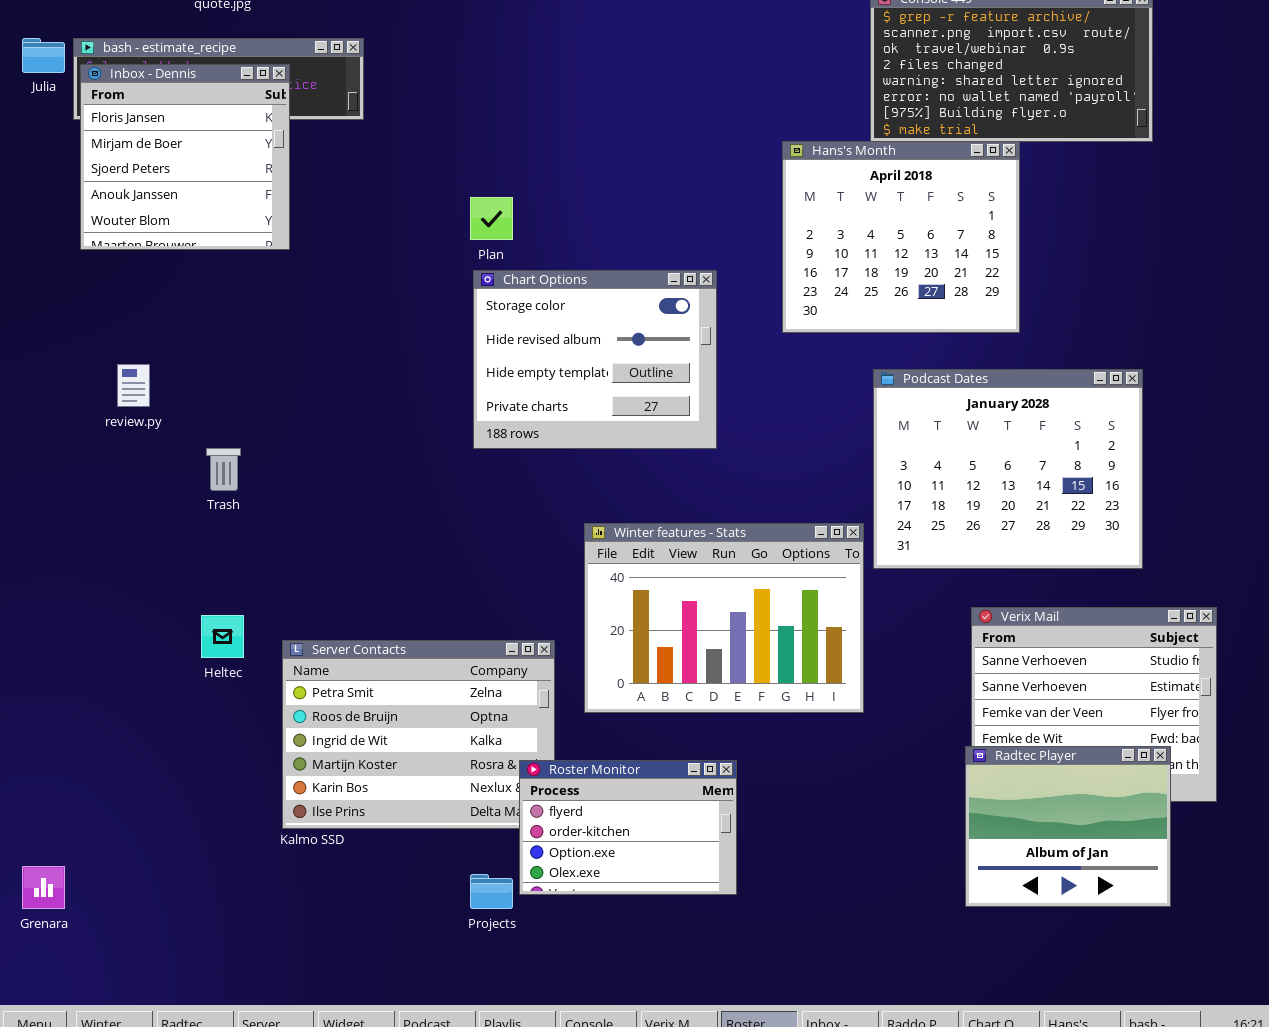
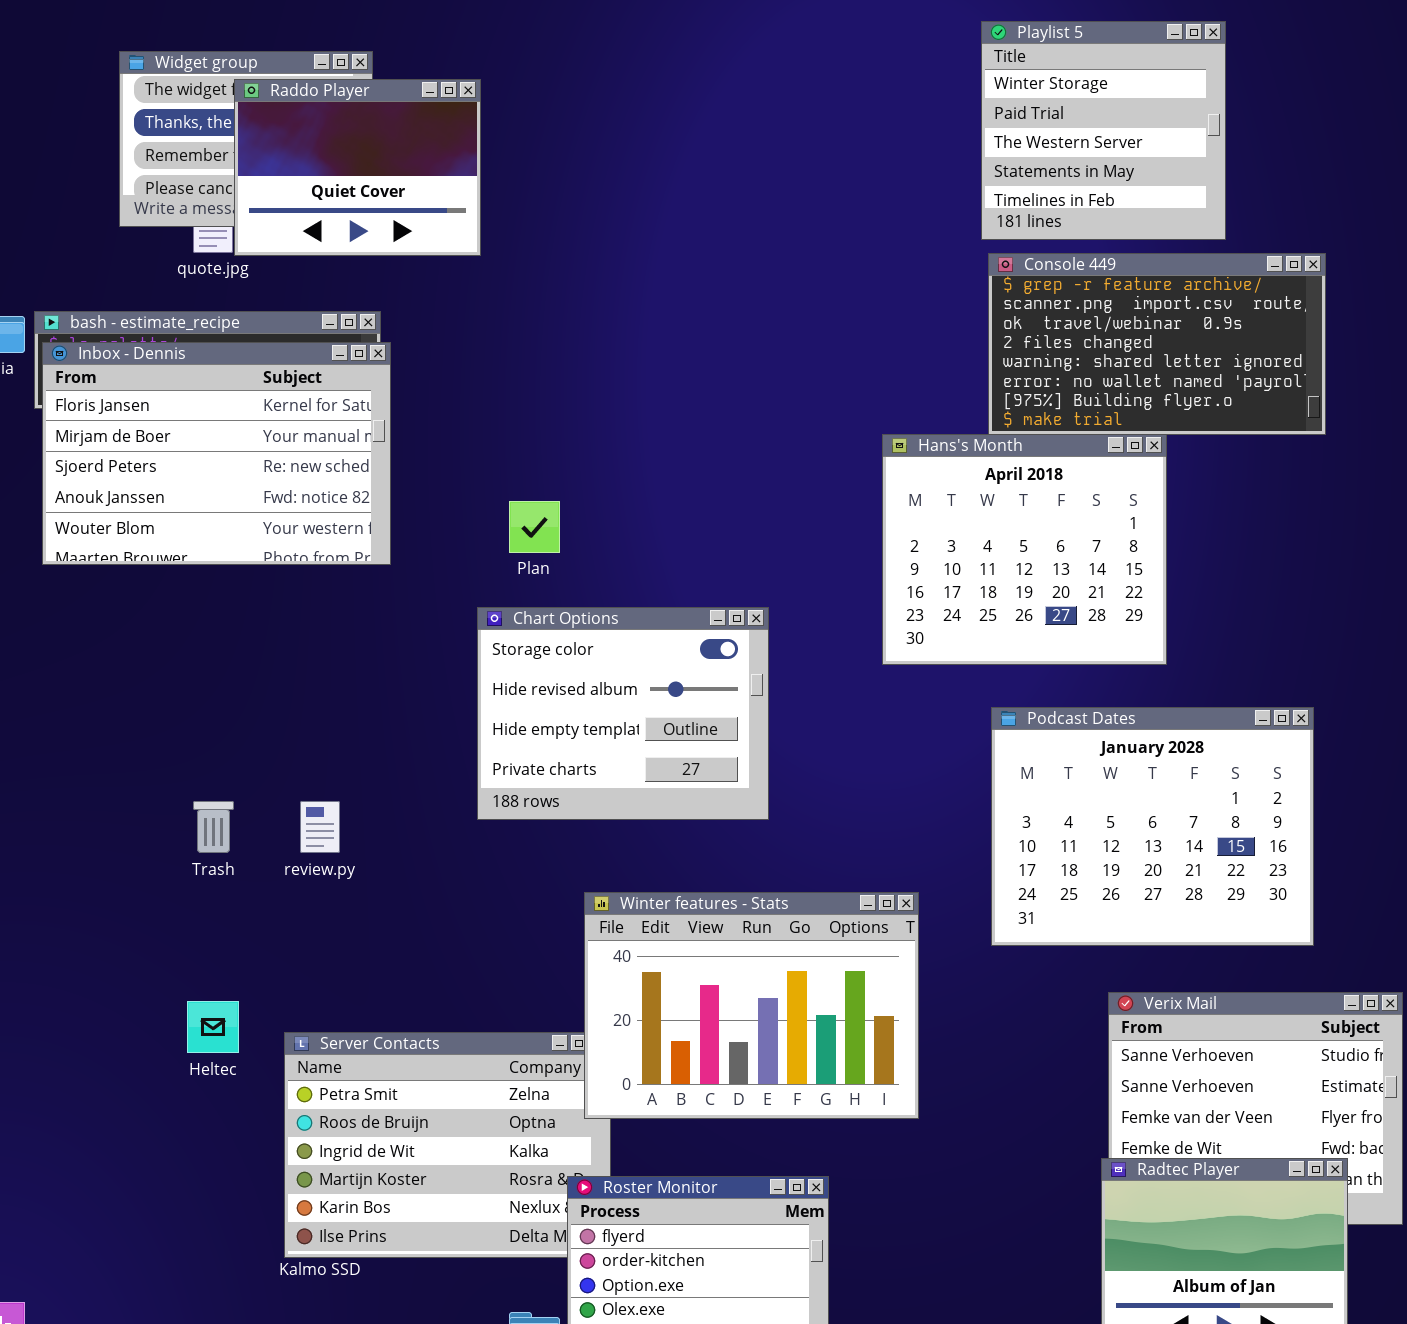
Inbox - Dennis: [80,64,290,250] -> [42,342,391,565], resized
Chart Options: [473,270,717,449] -> [477,607,769,820], moved
review.py: [117,364,150,407] -> [300,801,340,853], moved
Winter features - Stats: [584,523,864,713] -> [584,892,919,1119], moved

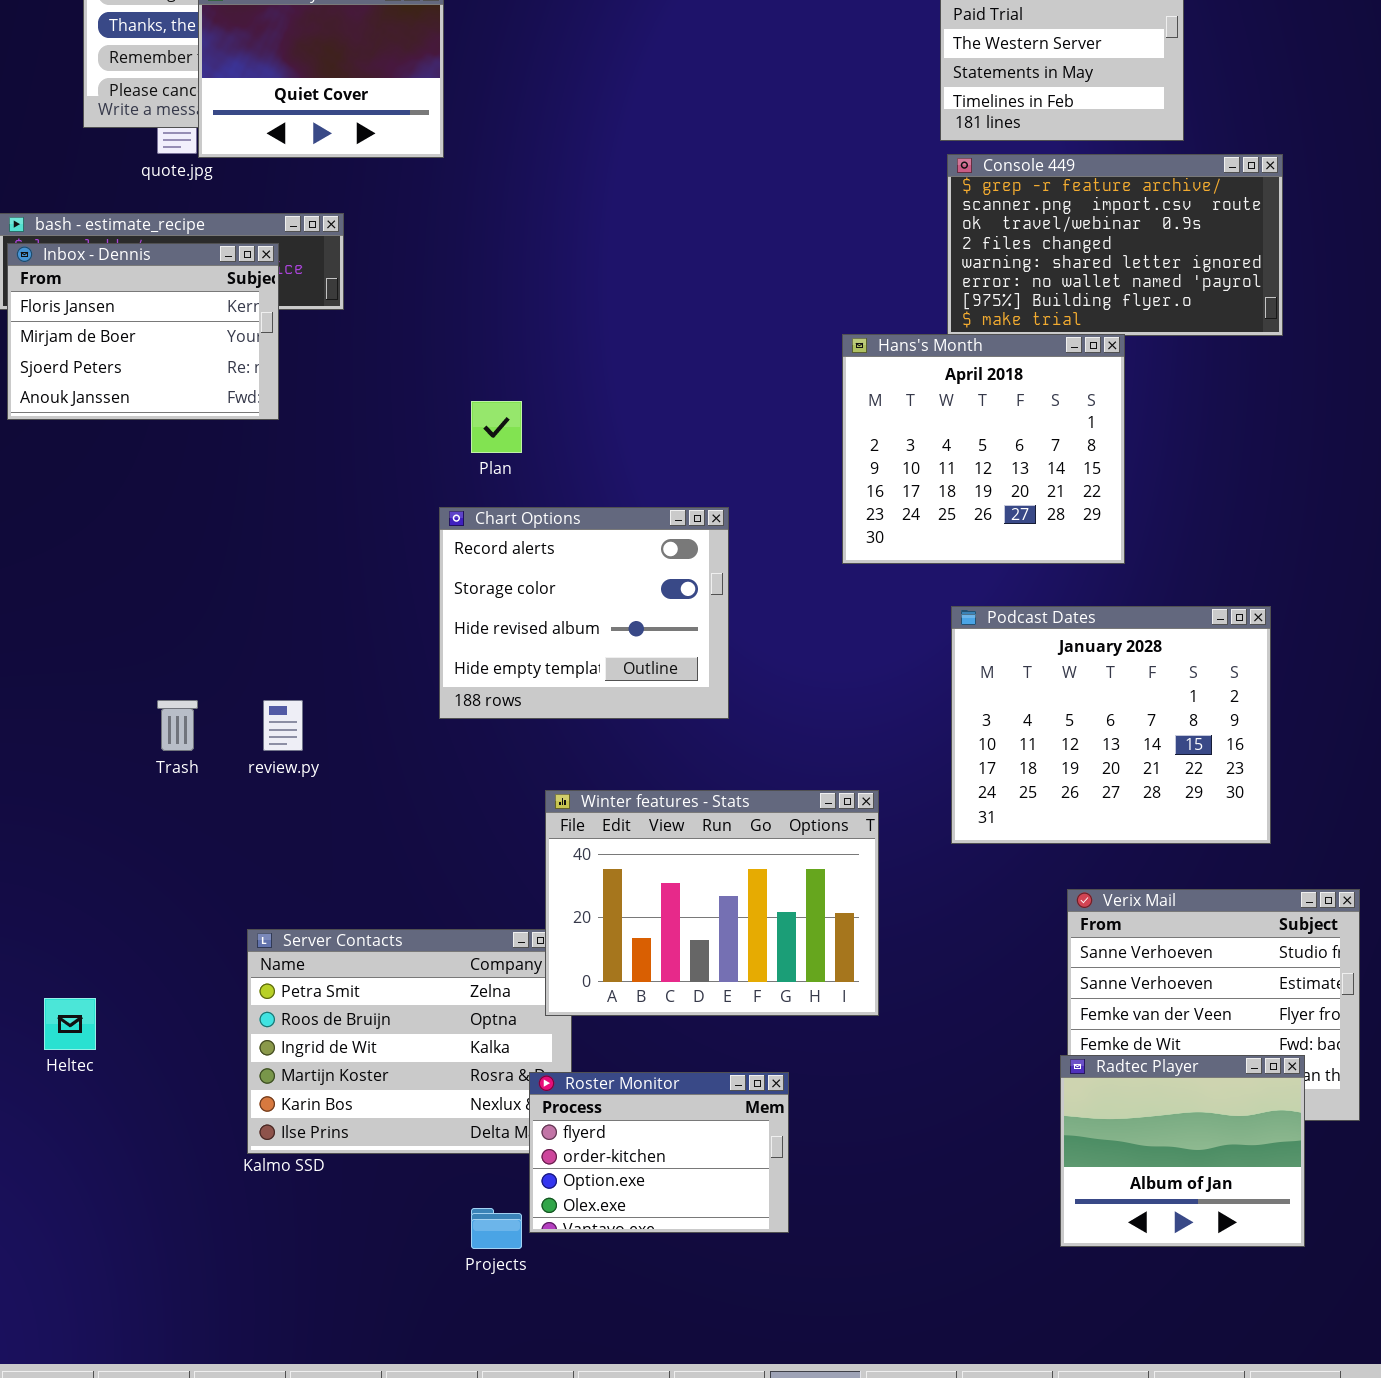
Inbox - Dennis: [42,342,391,565] -> [7,243,279,420], resized
Chart Options: [477,607,769,820] -> [439,507,729,719], scrolled up 1 row
Heltec: [187,1001,239,1053] -> [44,998,96,1050], moved

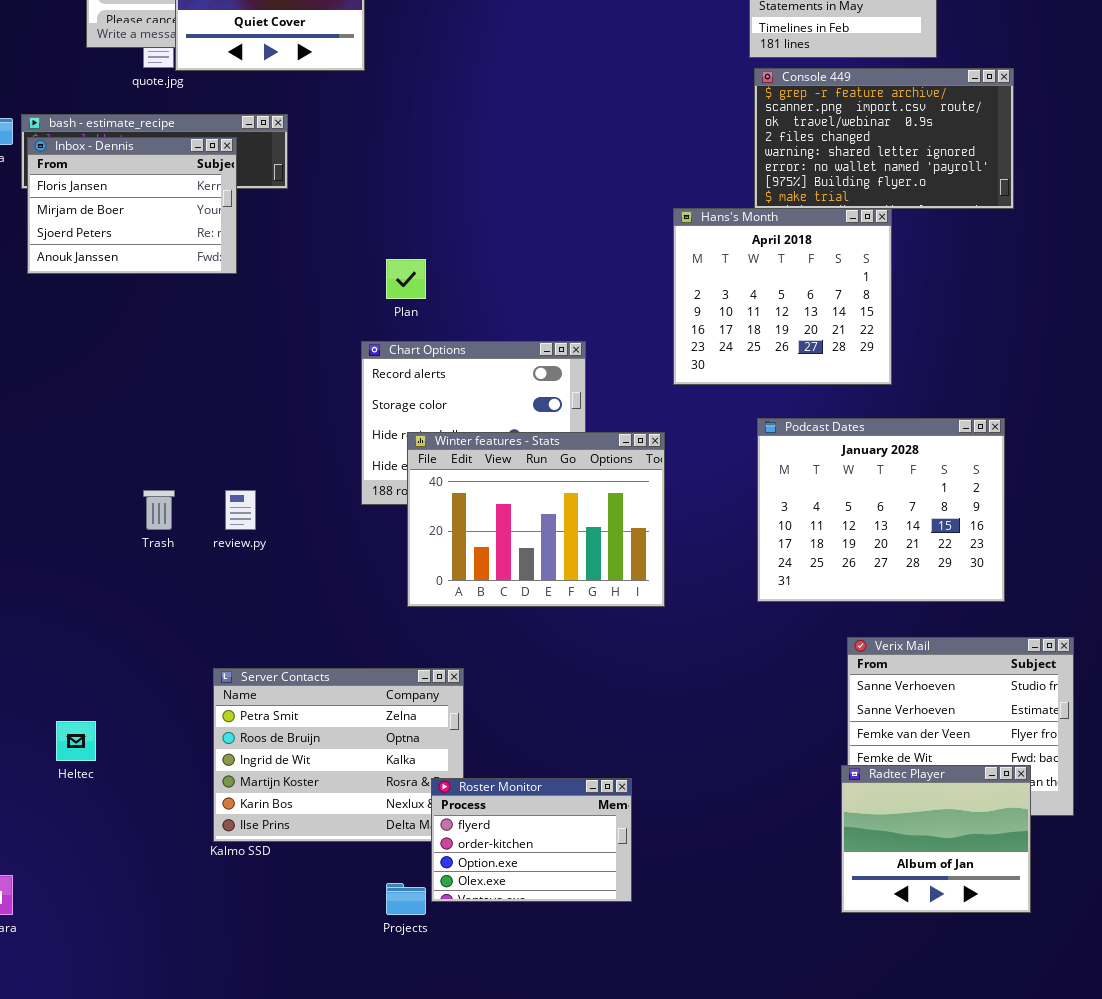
Winter features - Stats: [545,790,879,1016] -> [407,432,665,607], moved

